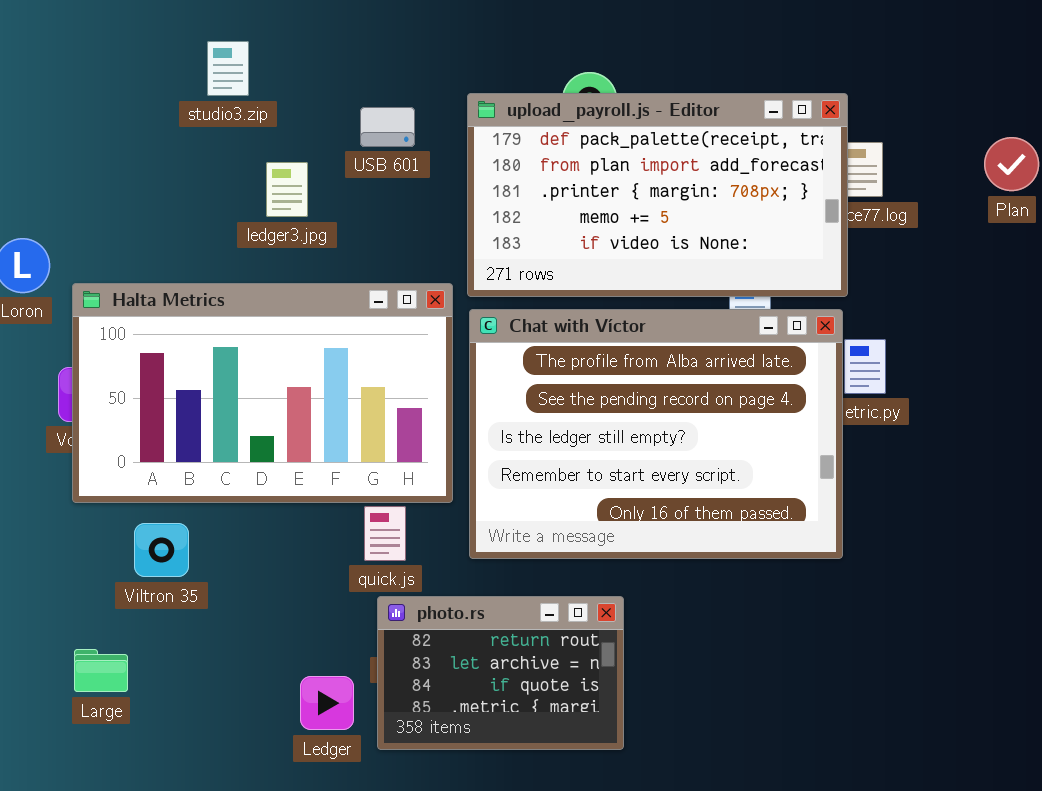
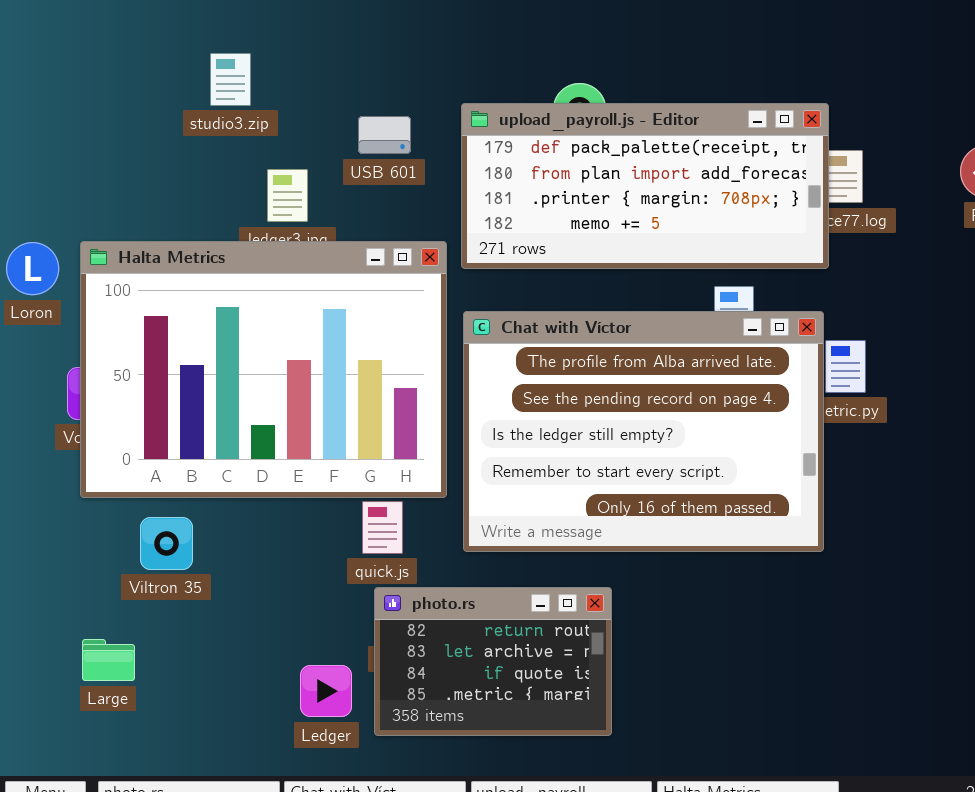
upload_payroll.js - Editor: [467,93,848,297] -> [461,103,829,269], resized
Halta Metrics: [72,283,453,503] -> [80,241,447,498], resized

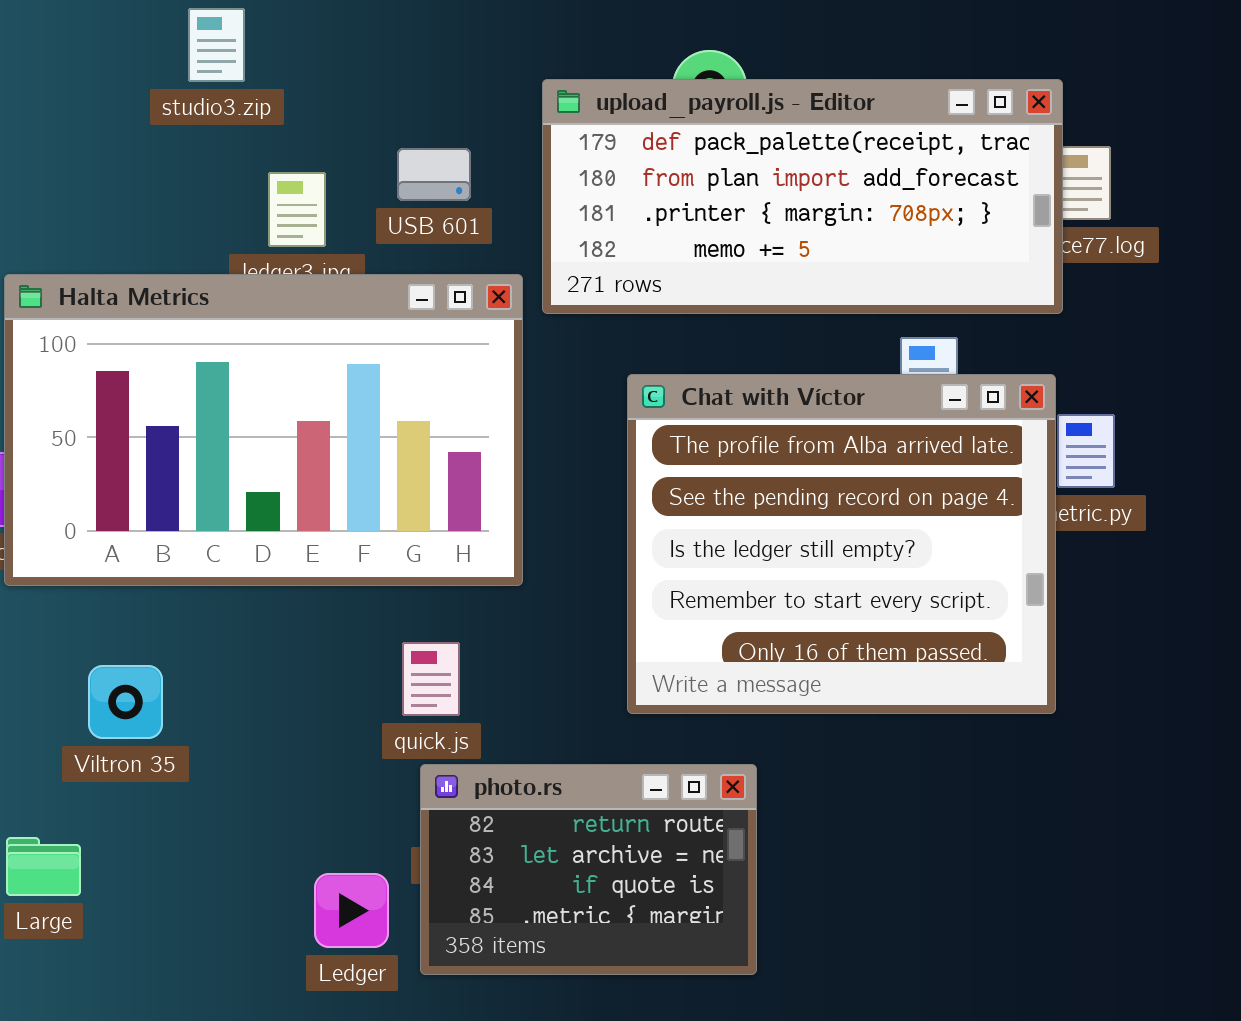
USB 601: [358,116,411,154] -> [397,148,471,201], moved
Halta Metrics: [80,241,447,498] -> [4,274,523,586], resized
Chat with Víctor: [463,311,824,552] -> [627,374,1056,714], resized

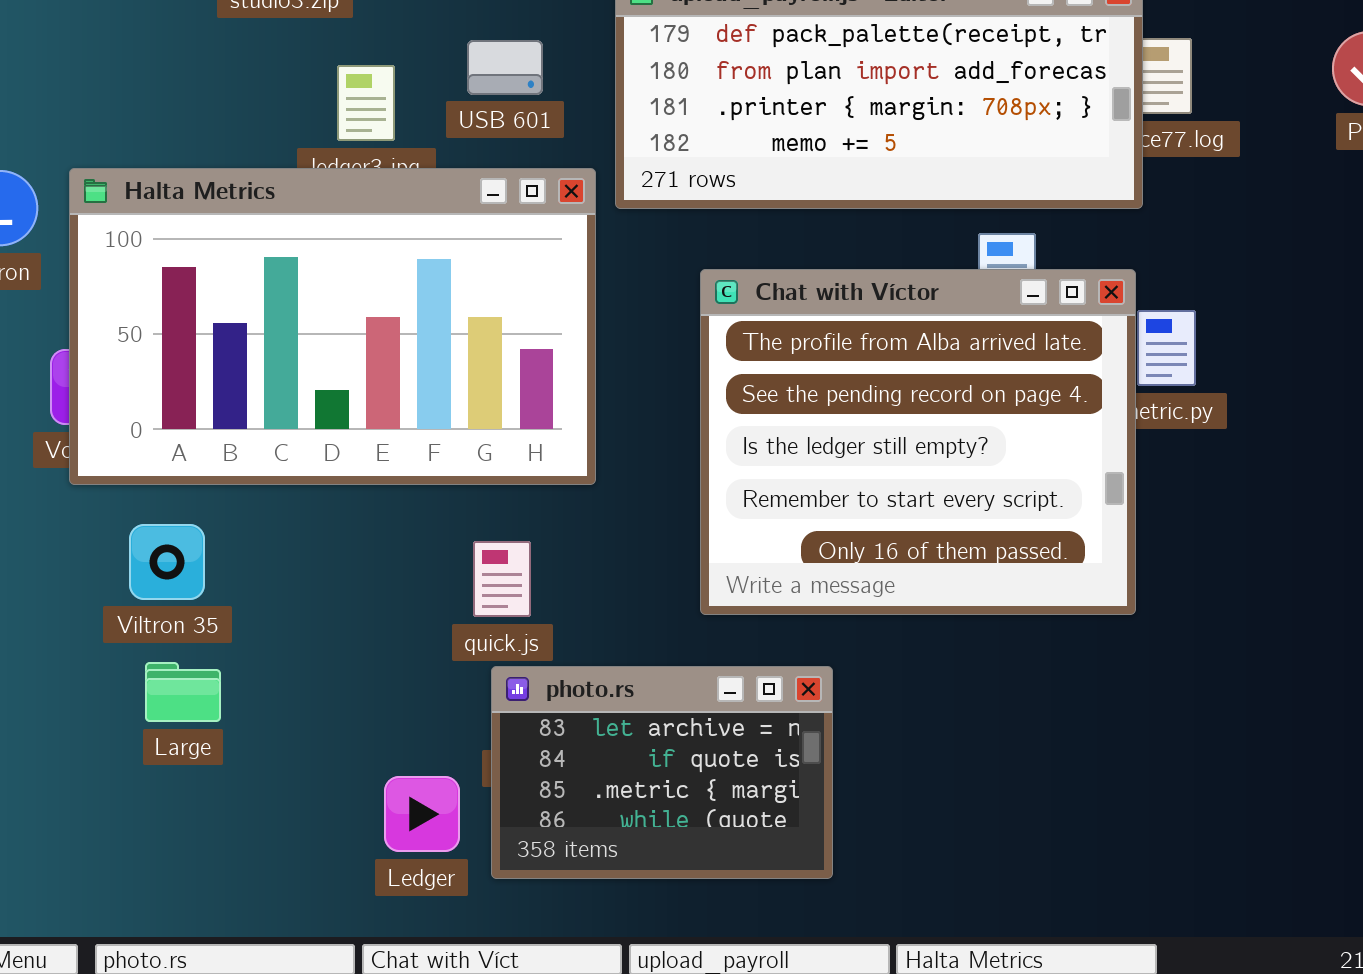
Viltron 35: [88,665,163,739] -> [129,524,205,600], moved
photo.rs: [420,764,757,975] -> [491,666,833,879], scrolled down 1 row
Large: [6,837,81,896] -> [145,662,221,722], moved

